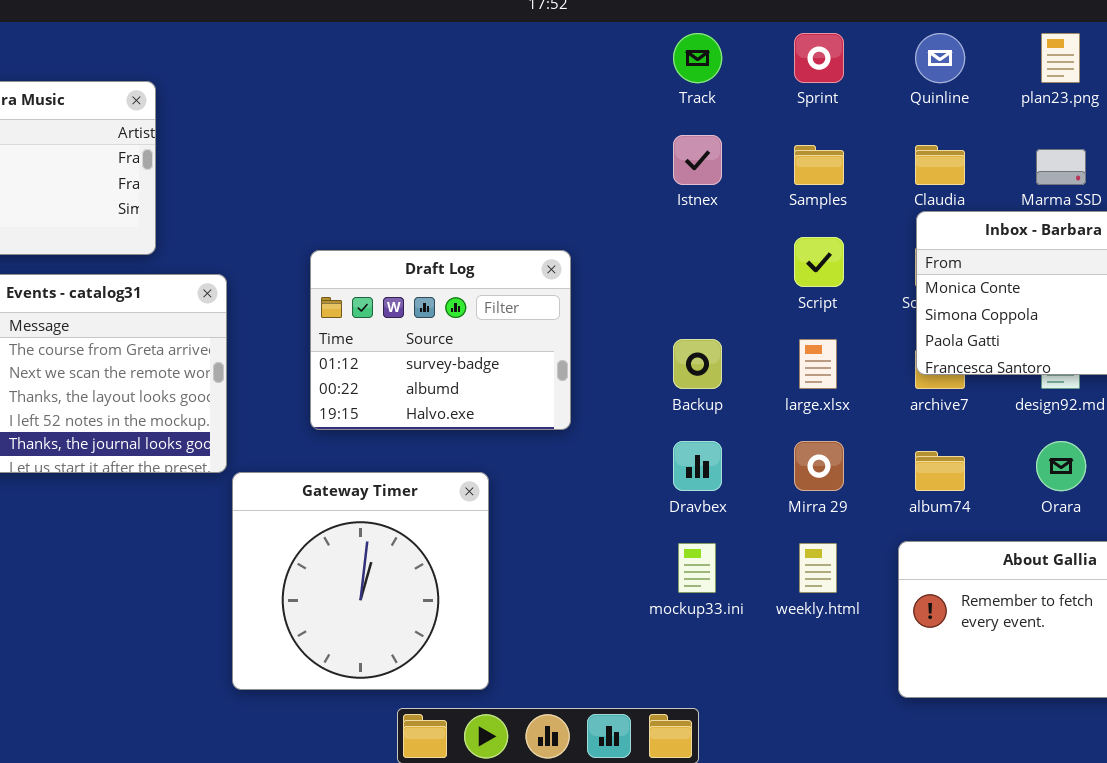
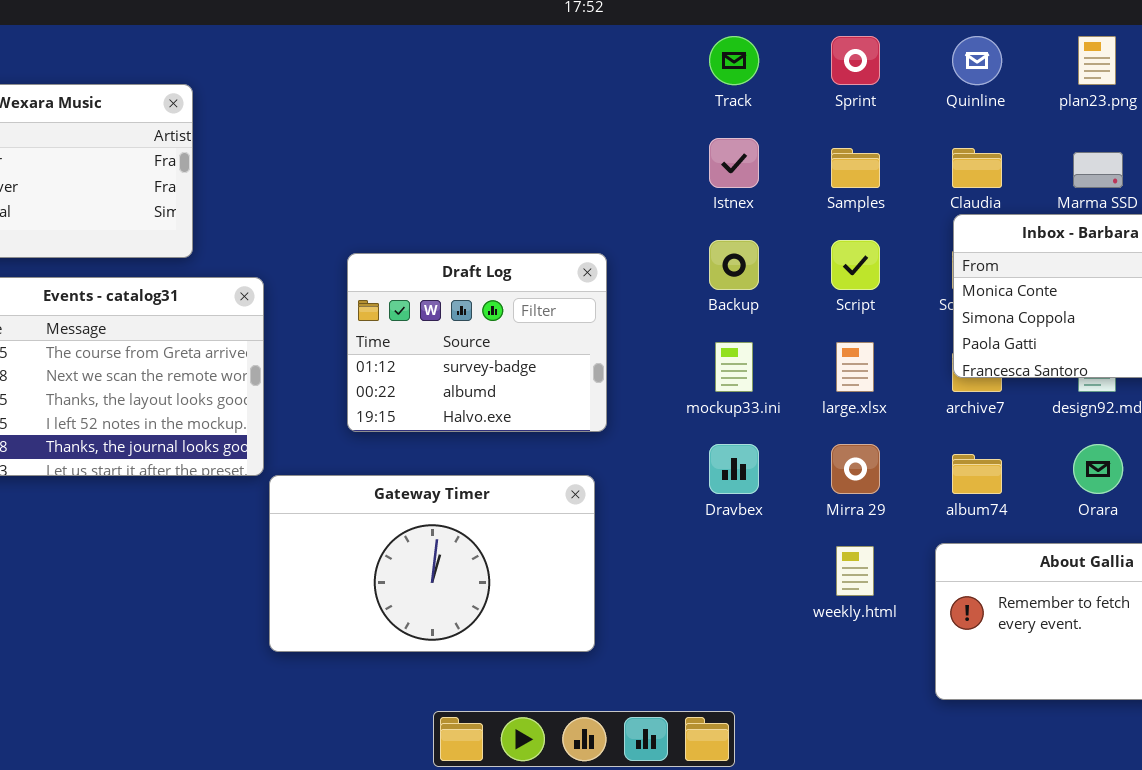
Backup: [673,339,722,389] -> [709,240,759,290], moved
Gateway Timer: [232,472,489,690] -> [269,475,595,652], resized
mockup33.ini: [678,543,716,593] -> [715,342,753,392], moved

